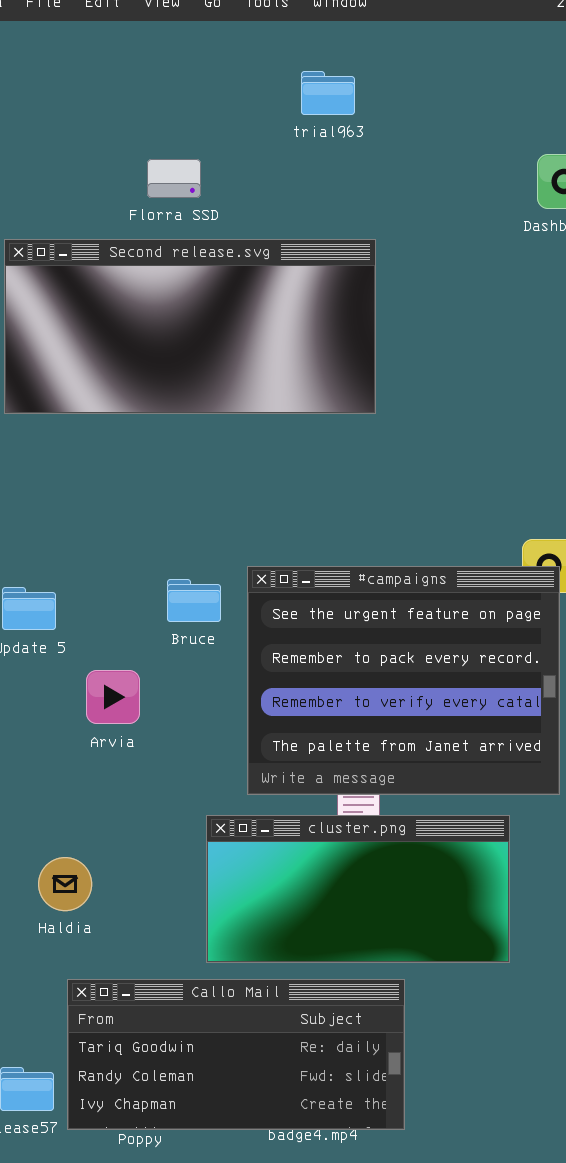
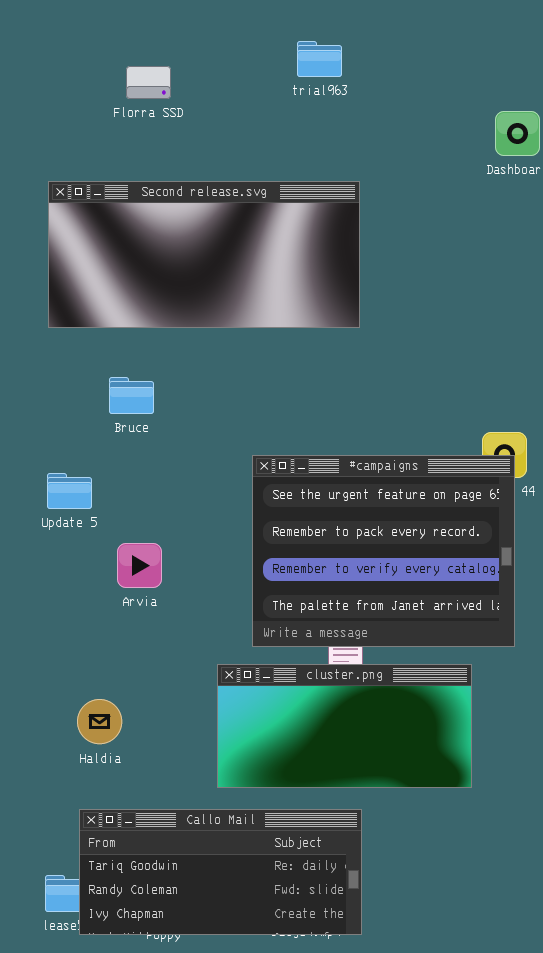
Florra SSD: [147,159,201,198] -> [126,66,171,99], moved
Bruce: [167,579,221,622] -> [109,377,154,414], moved
Callo Mail: [67,979,405,1130] -> [79,809,362,935], moved

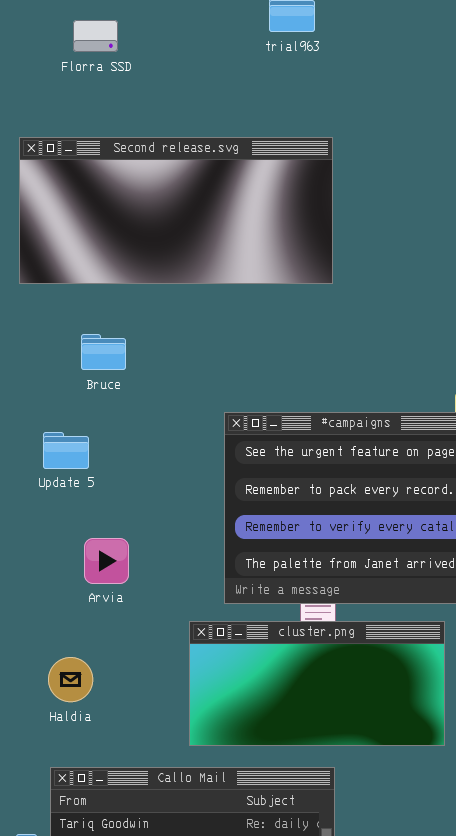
Florra SSD: [126,66,171,99] -> [73,20,118,52], moved
Update 5: [47,473,92,509] -> [43,432,89,469], moved
Arvia: [117,543,162,588] -> [84,538,129,584], moved

